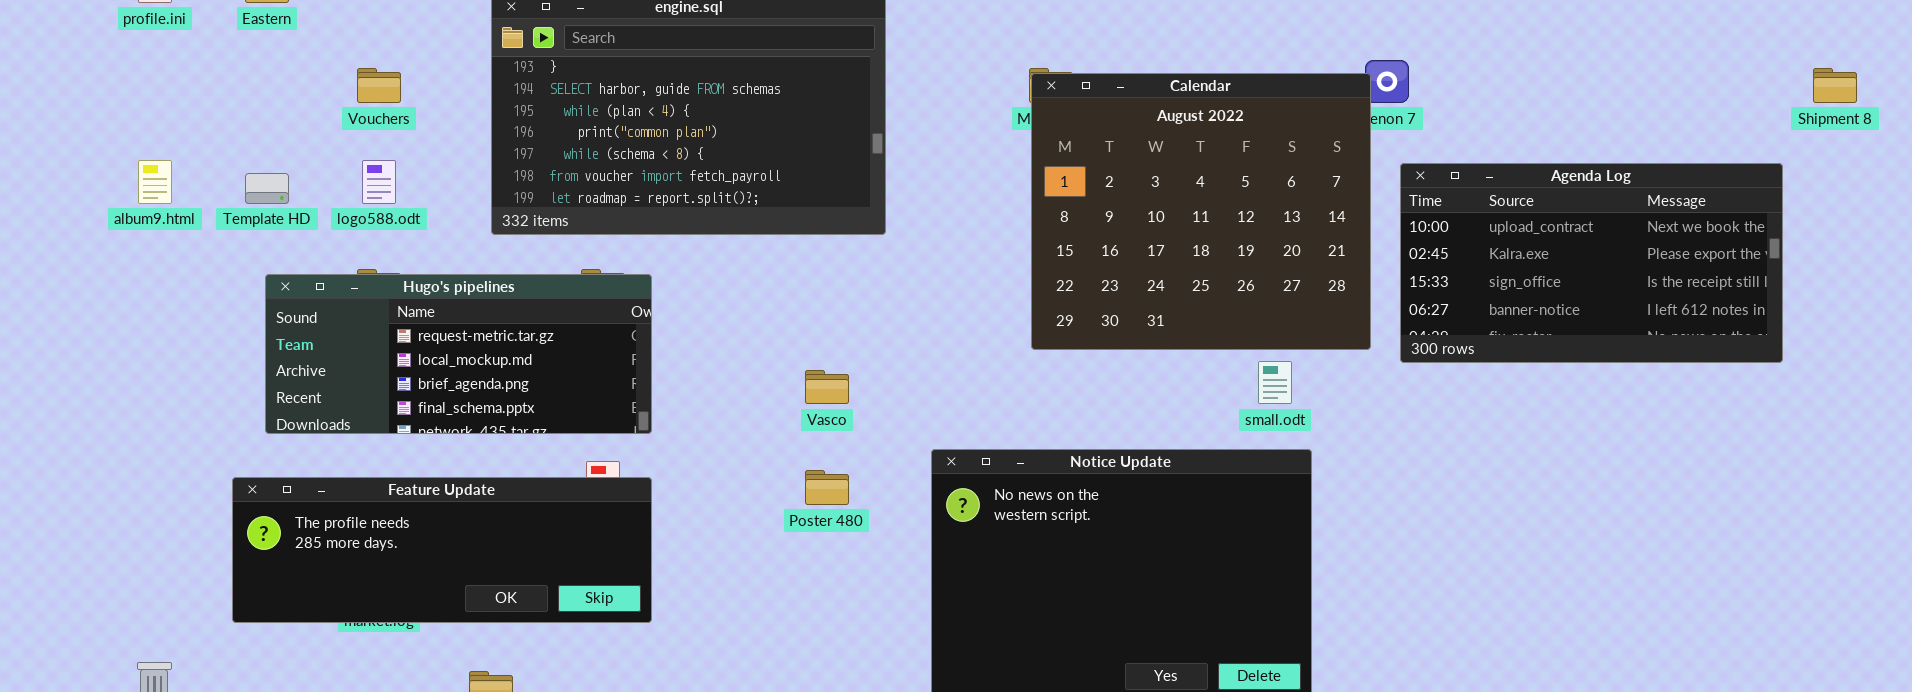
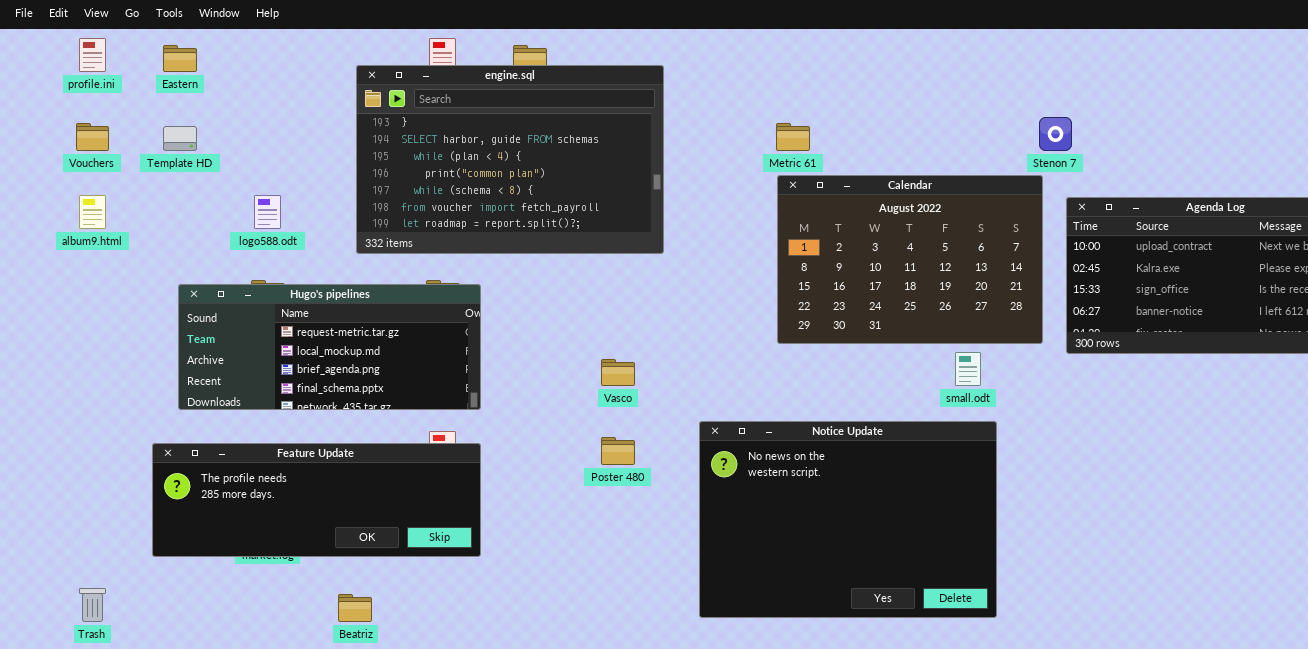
Vouchers: [357,68,401,103] -> [76,123,109,151], moved
Calendar: [1031,73,1371,350] -> [777,175,1043,344], resized
Template HD: [245,173,289,204] -> [163,126,197,151], moved

